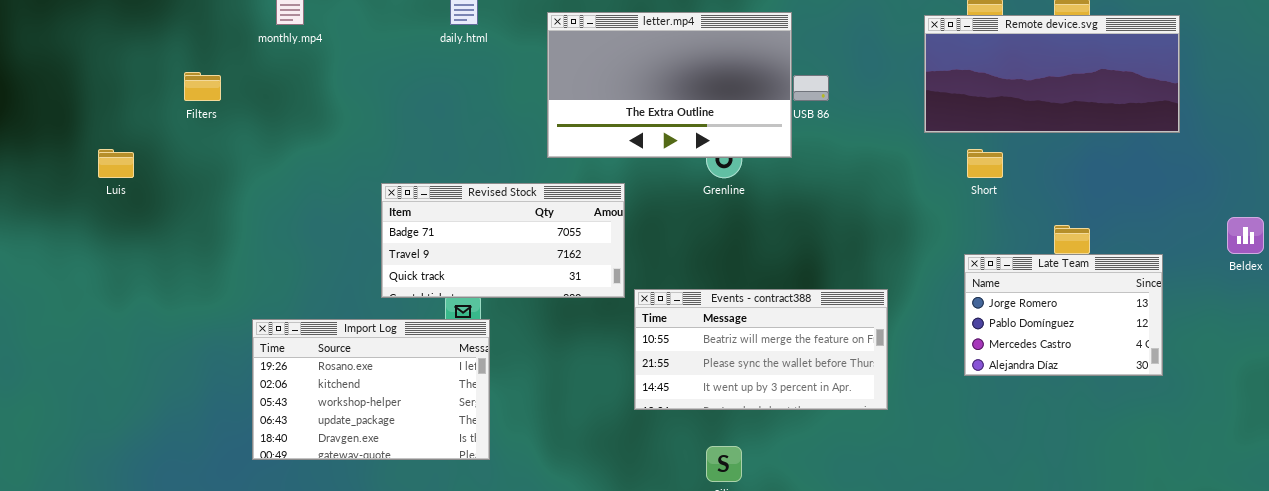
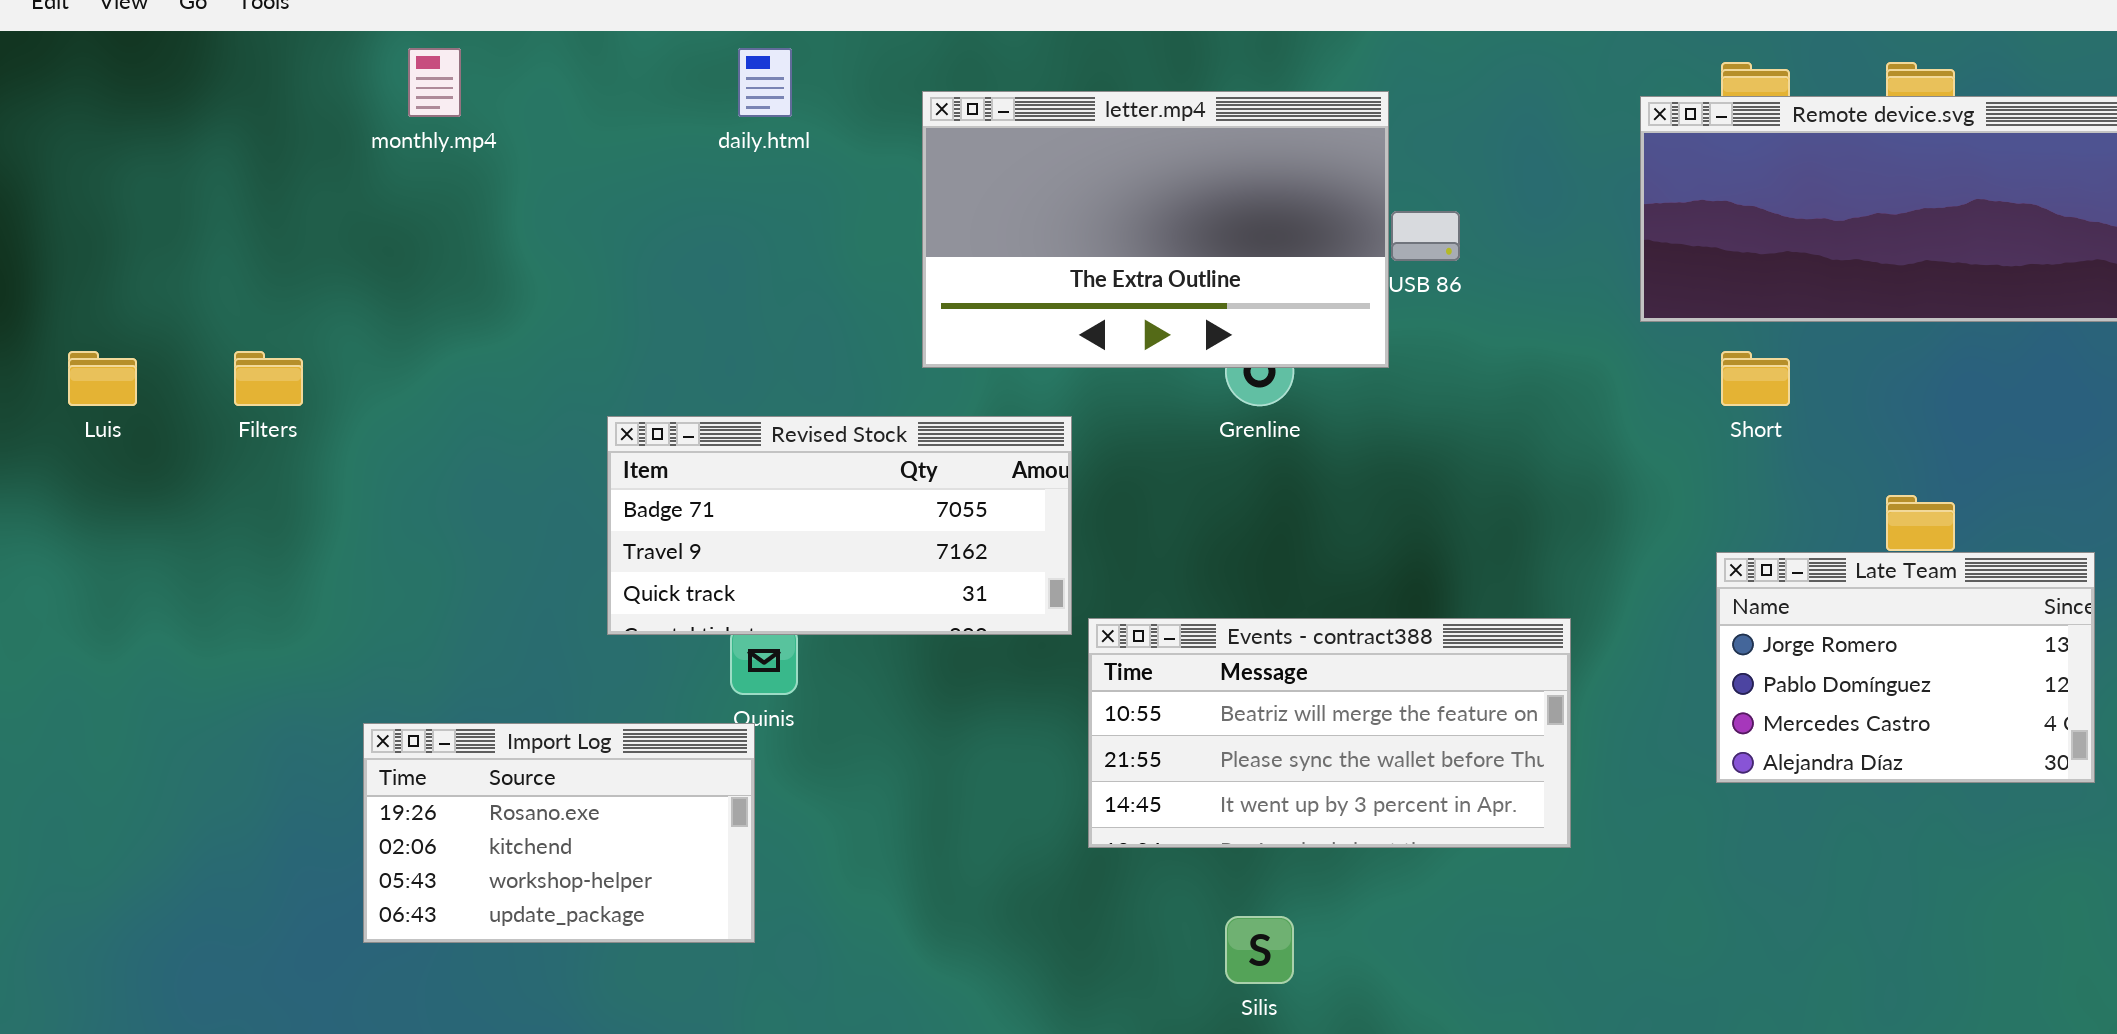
Filters: [184,72,221,101] -> [234,351,303,406], moved
Import Log: [252,319,490,460] -> [363,723,755,943], resized

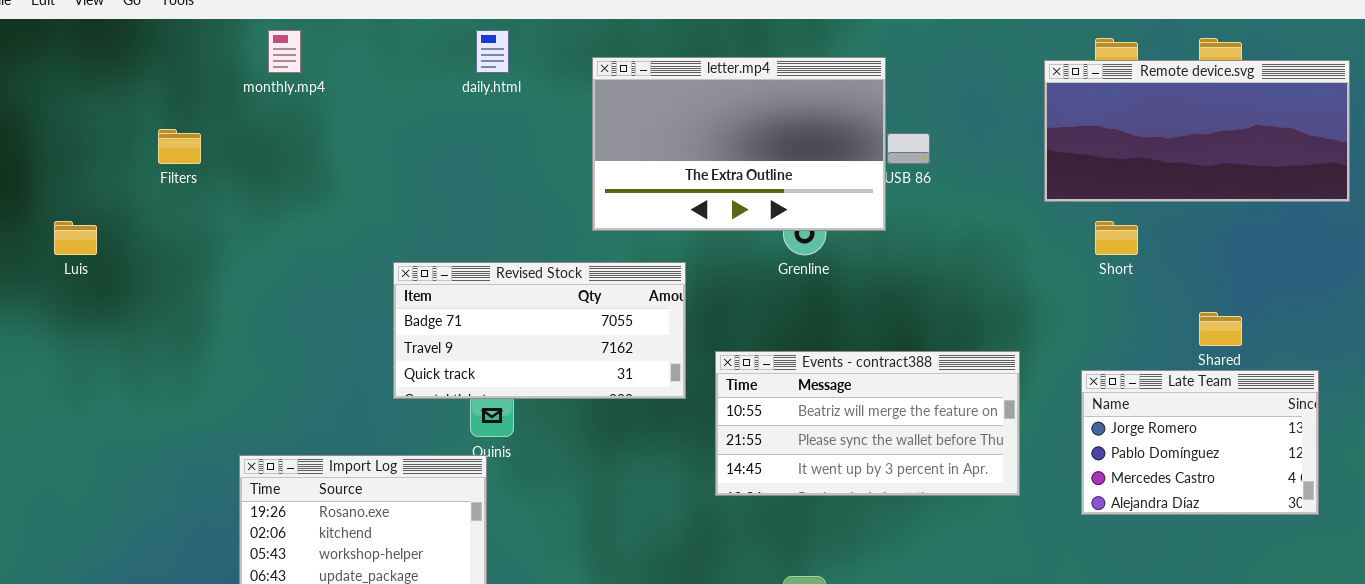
Filters: [234,351,303,406] -> [158,129,201,164], moved
Late Team: [1716,552,2095,783] -> [1081,370,1319,515], moved
Events - contract388: [1088,618,1571,848] -> [715,351,1020,496], moved

